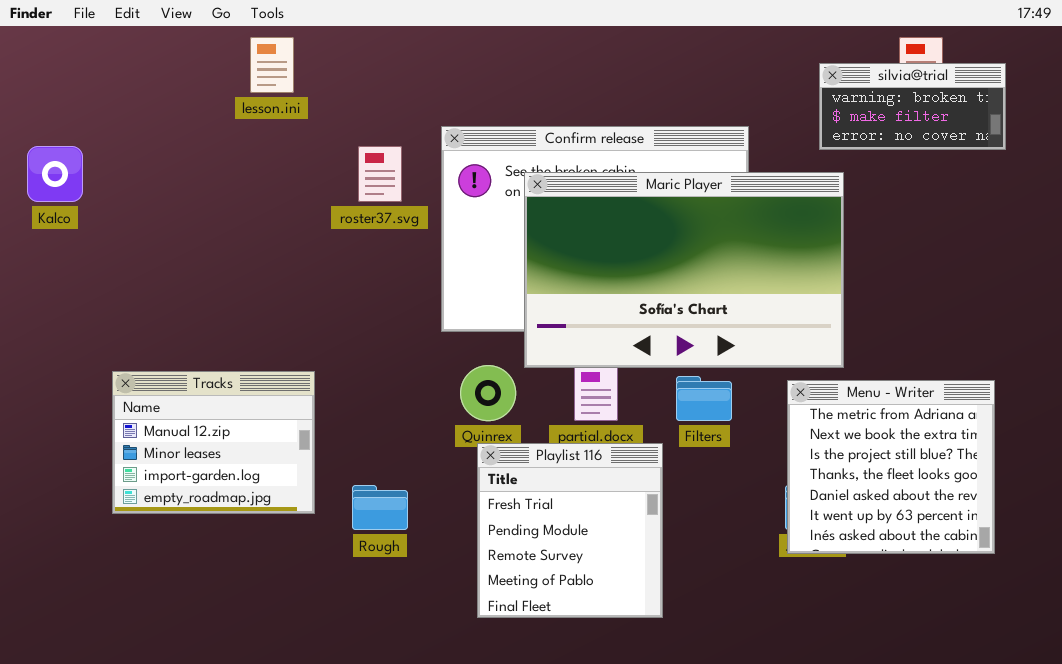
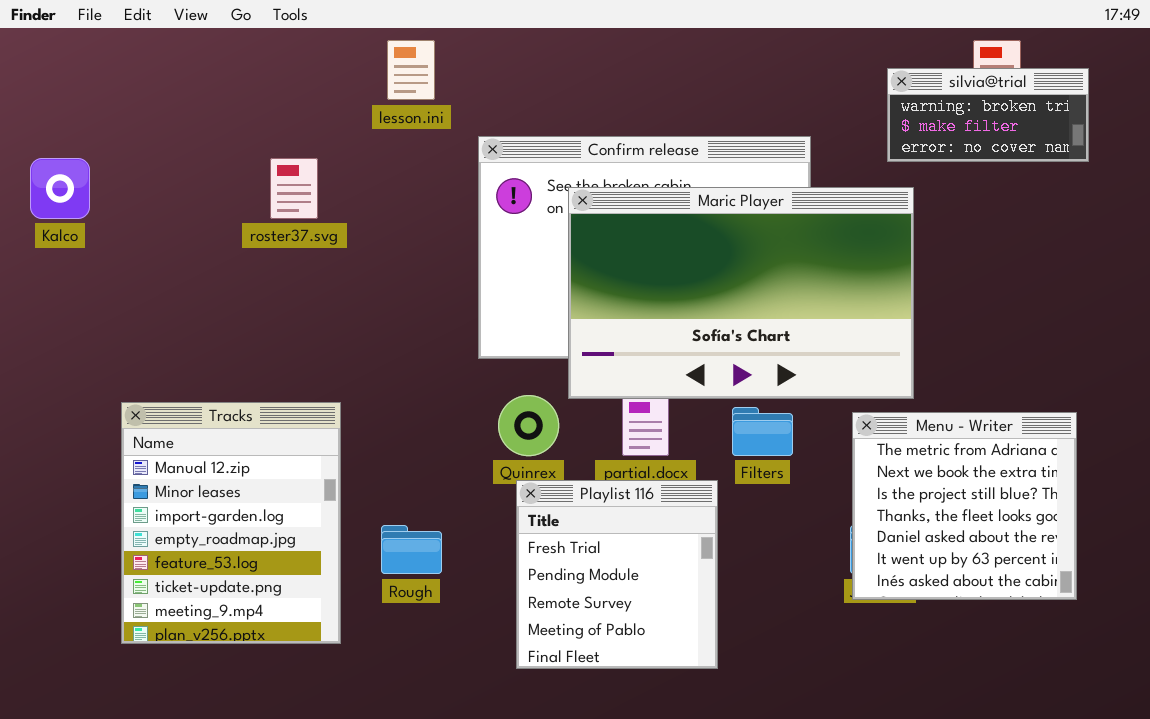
lesson.ini: [250,37,294,93] -> [387,40,435,100], moved
roster37.svg: [358,146,402,202] -> [270,158,318,219], moved
Tracks: [112,371,315,514] -> [121,402,341,644], resized

